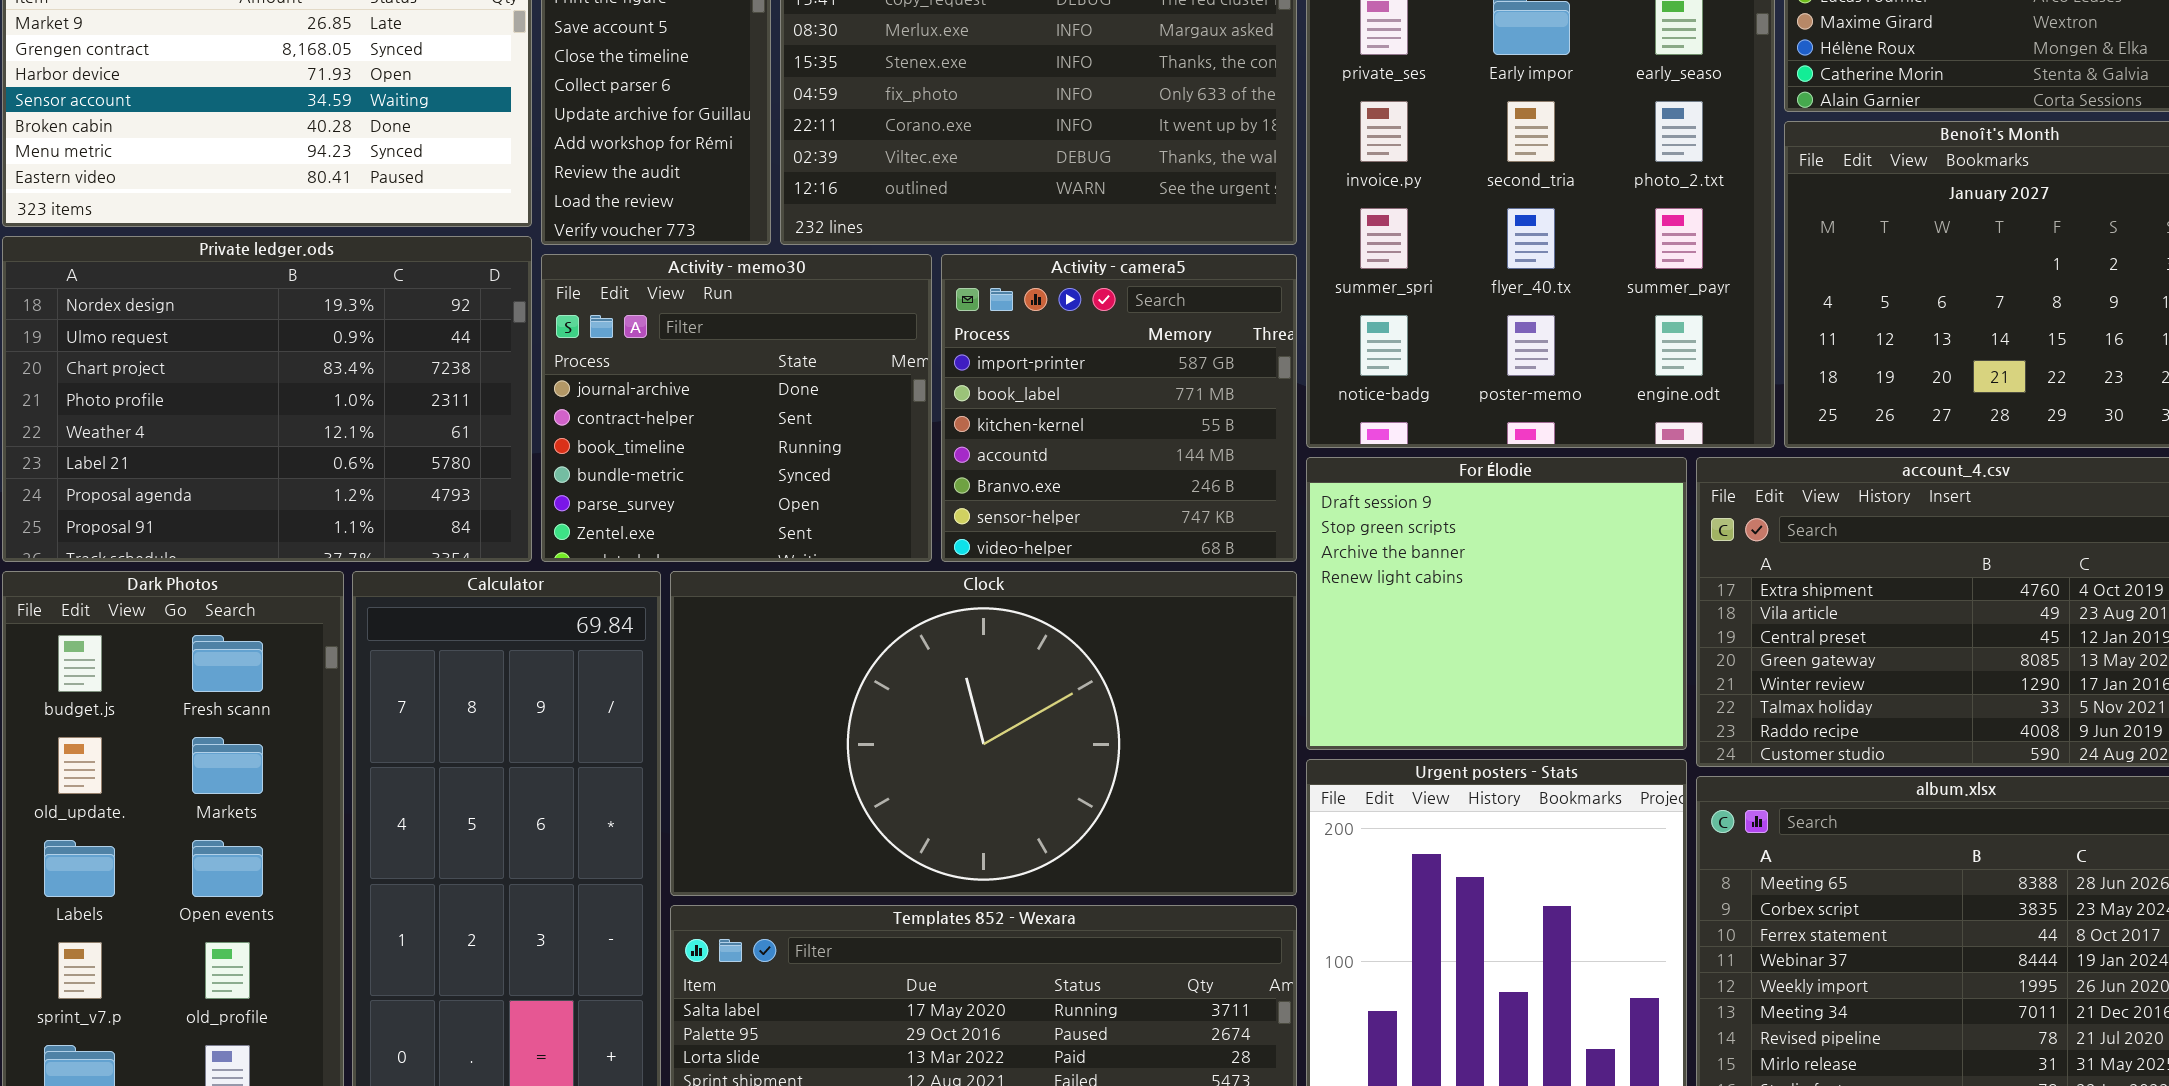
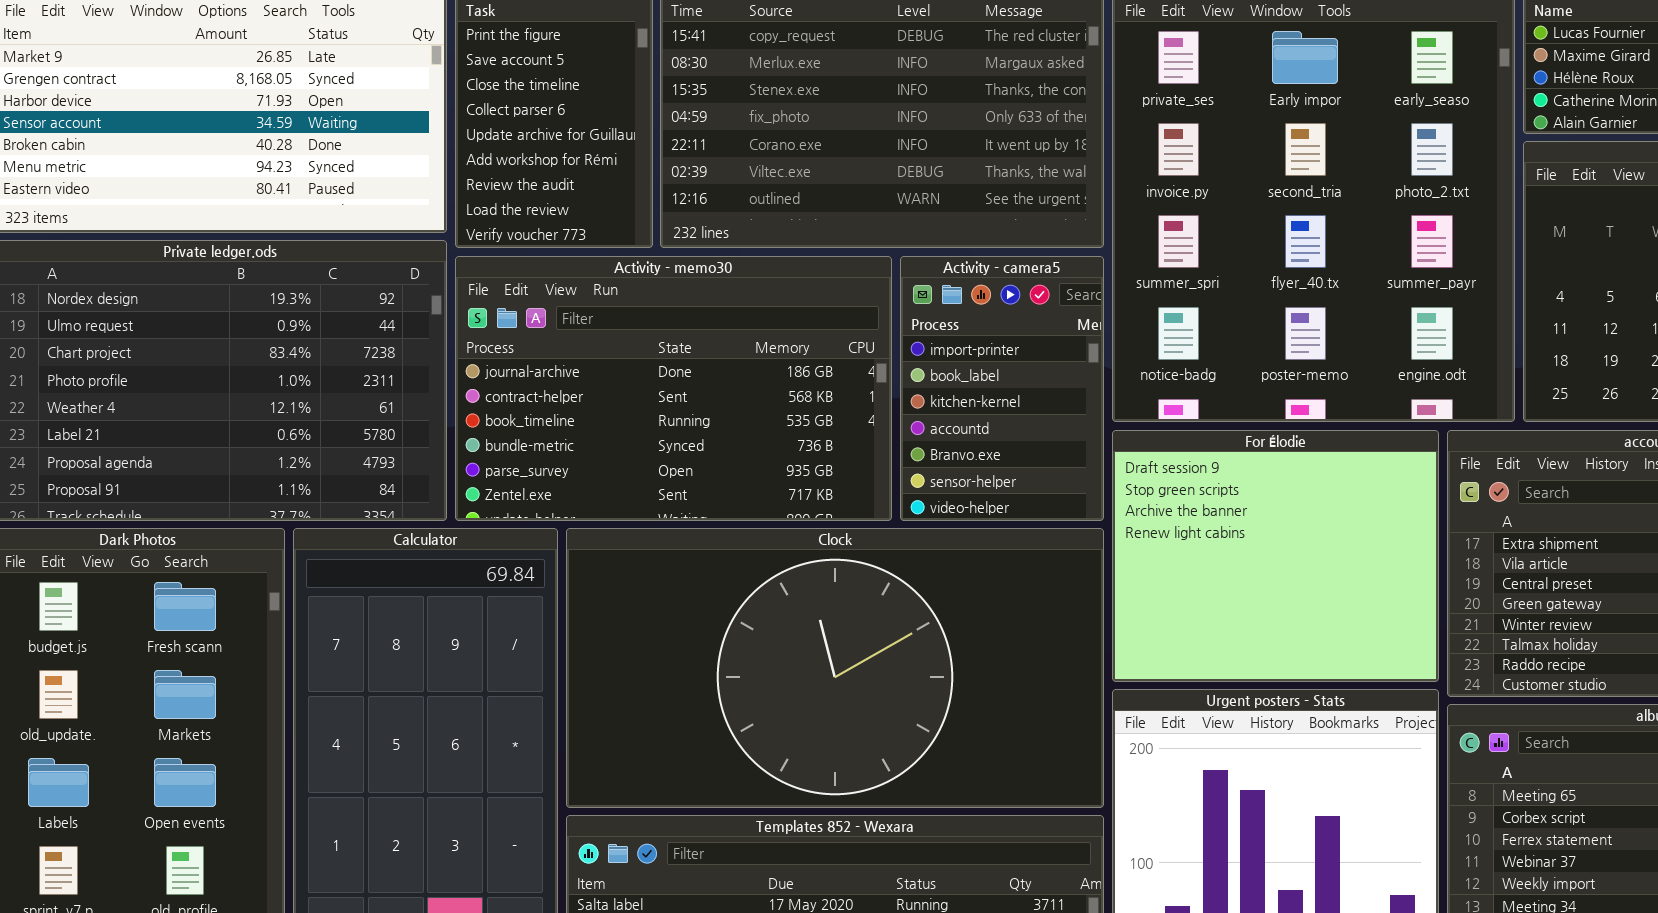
Activity - memo30: [541,254,932,562] -> [455,256,892,521], resized
Activity - camera5: [941,254,1297,562] -> [900,256,1104,521], resized

